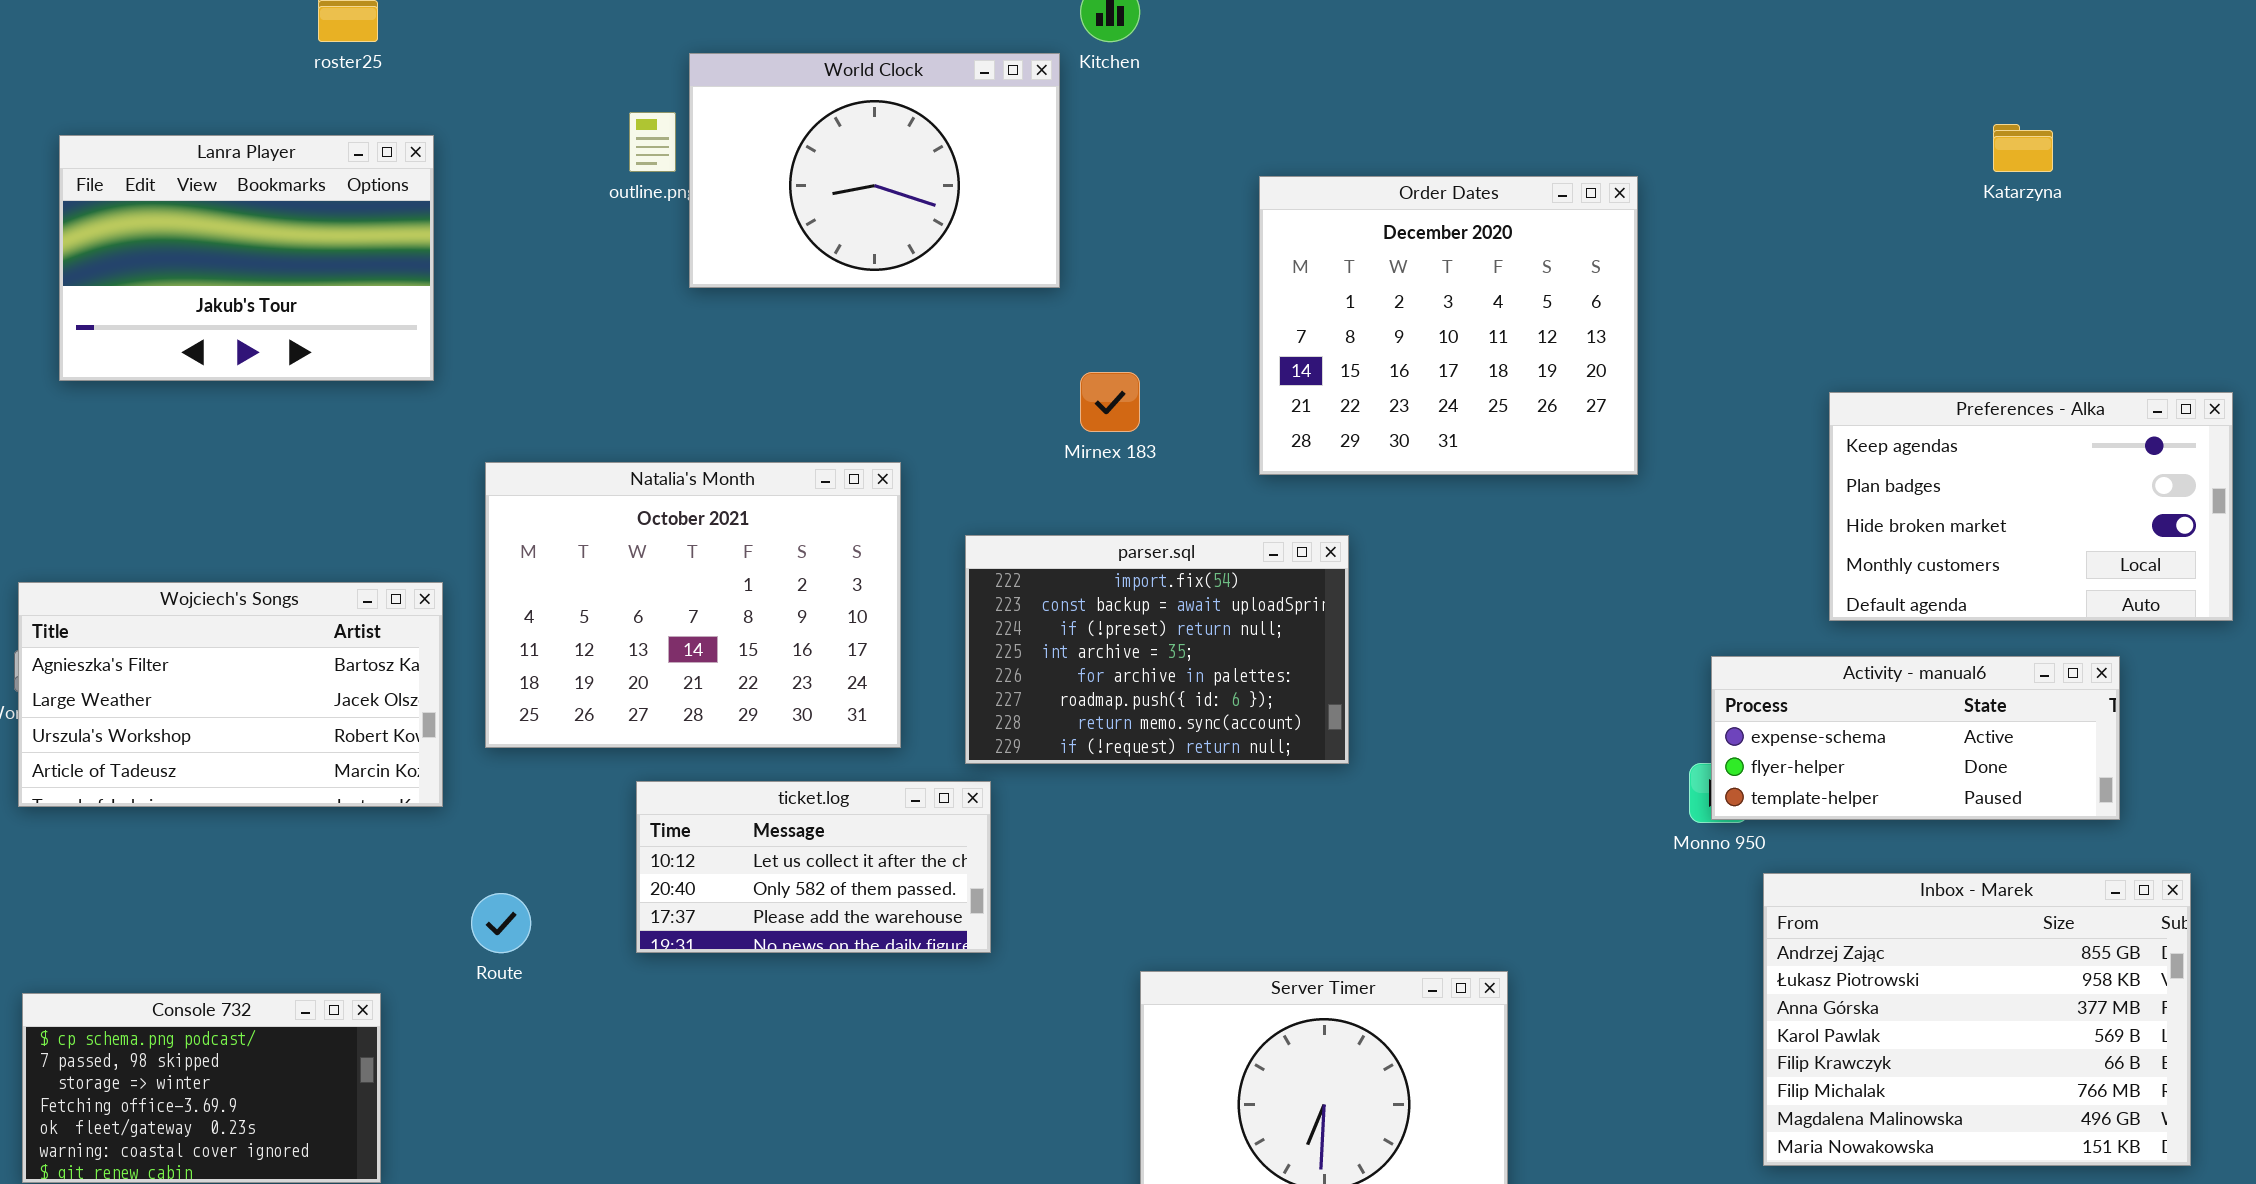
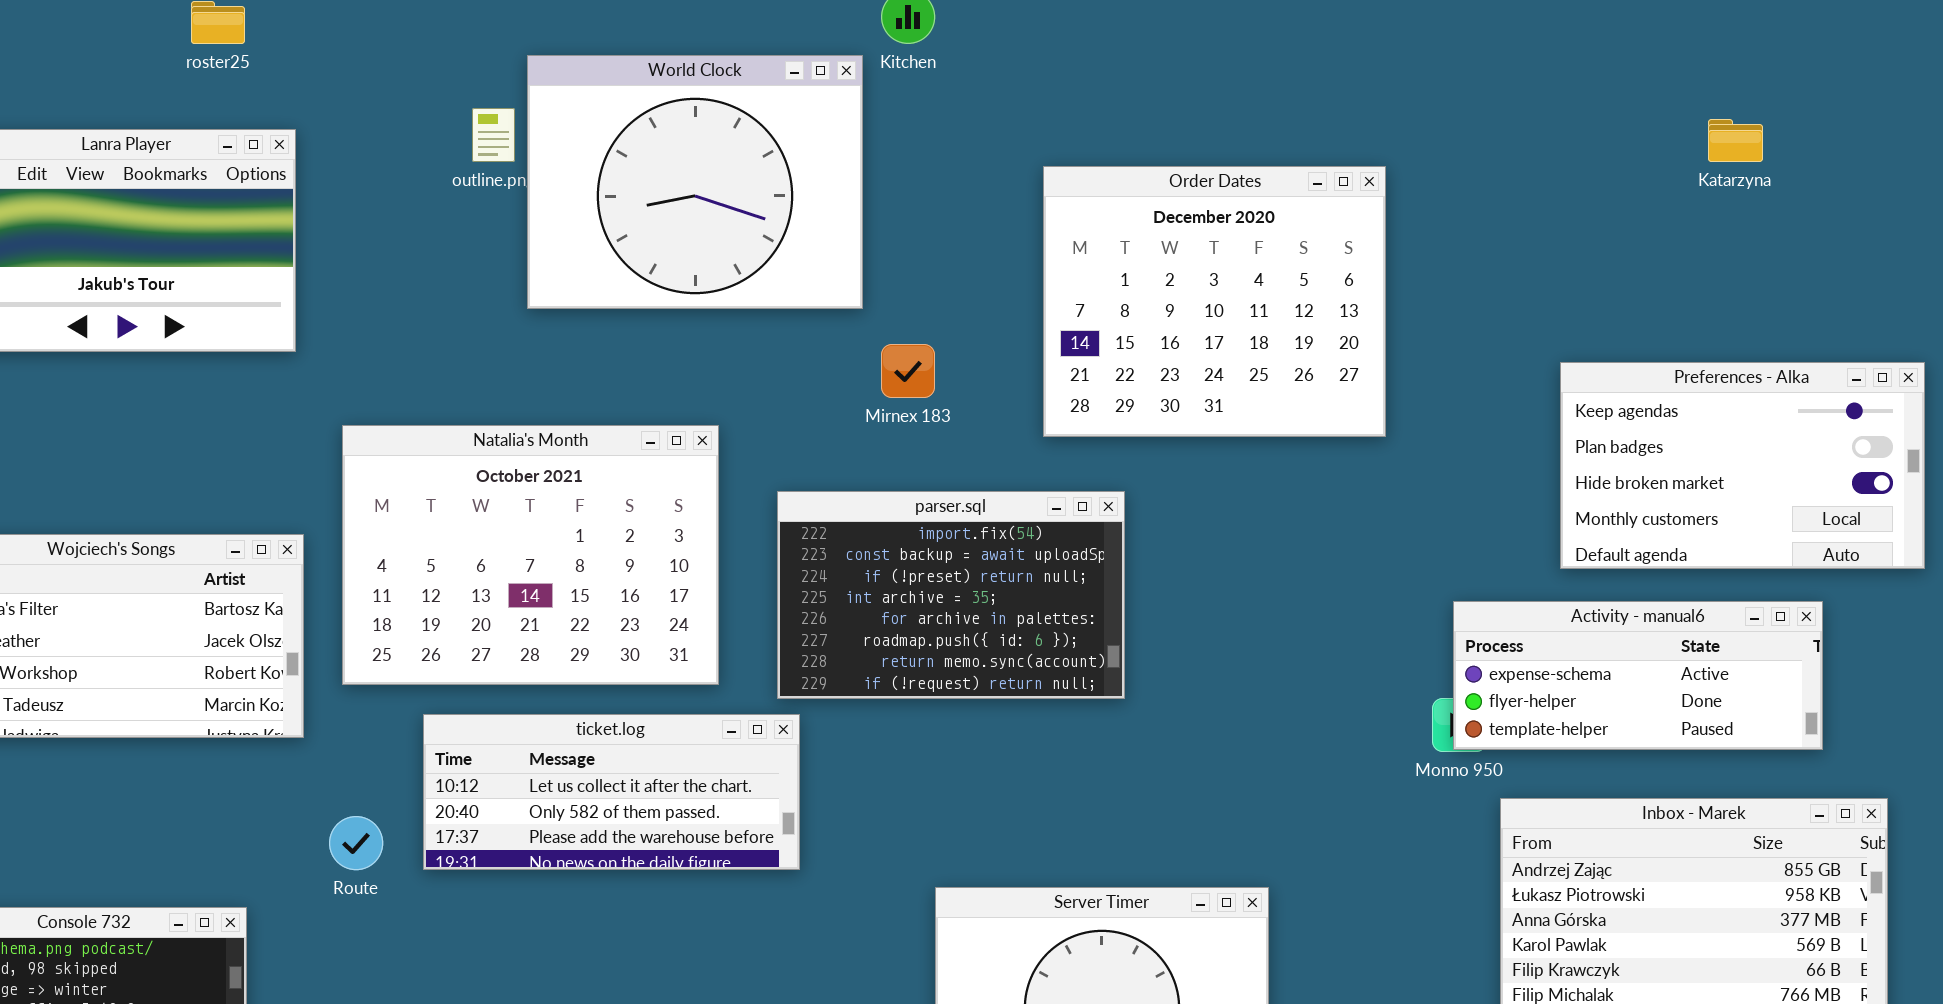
World Clock: [689,53,1060,288] -> [527,55,863,309], resized
ticket.log: [636,781,991,953] -> [423,714,800,870], resized

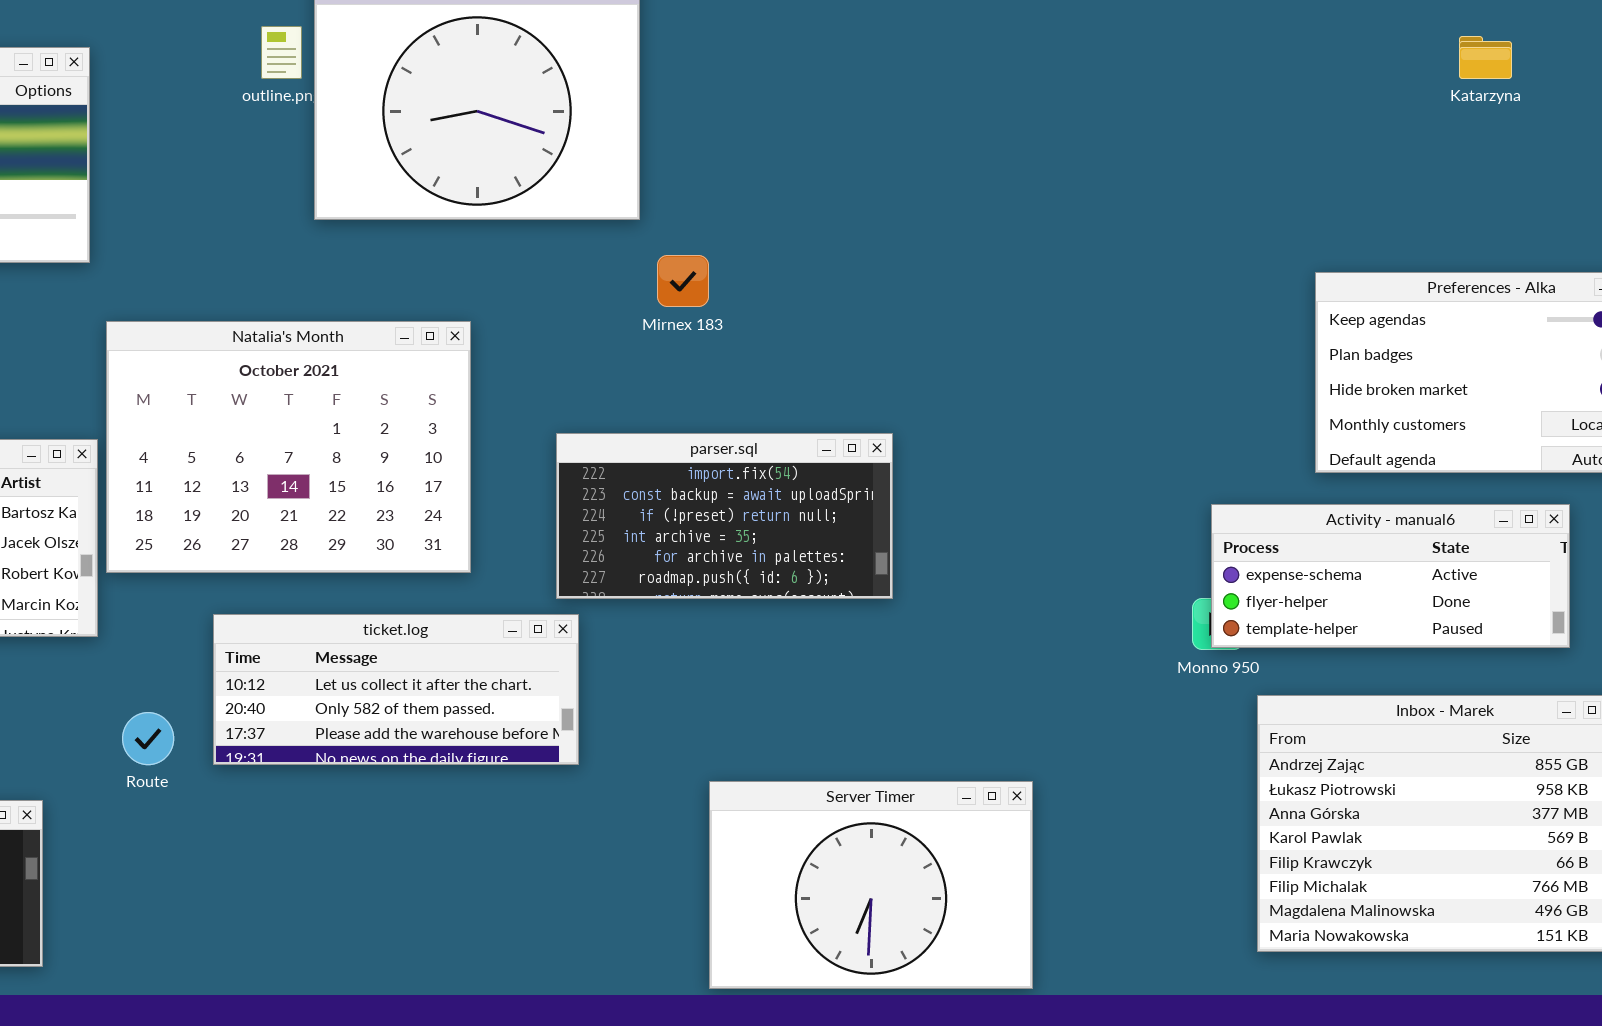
Order Dates: [1043,166,1386,437] -> none, closed
Natalia's Month: [342,425,719,685] -> [106,321,471,573], moved
parser.sql: [777,491,1125,699] -> [556,433,893,599], resized

